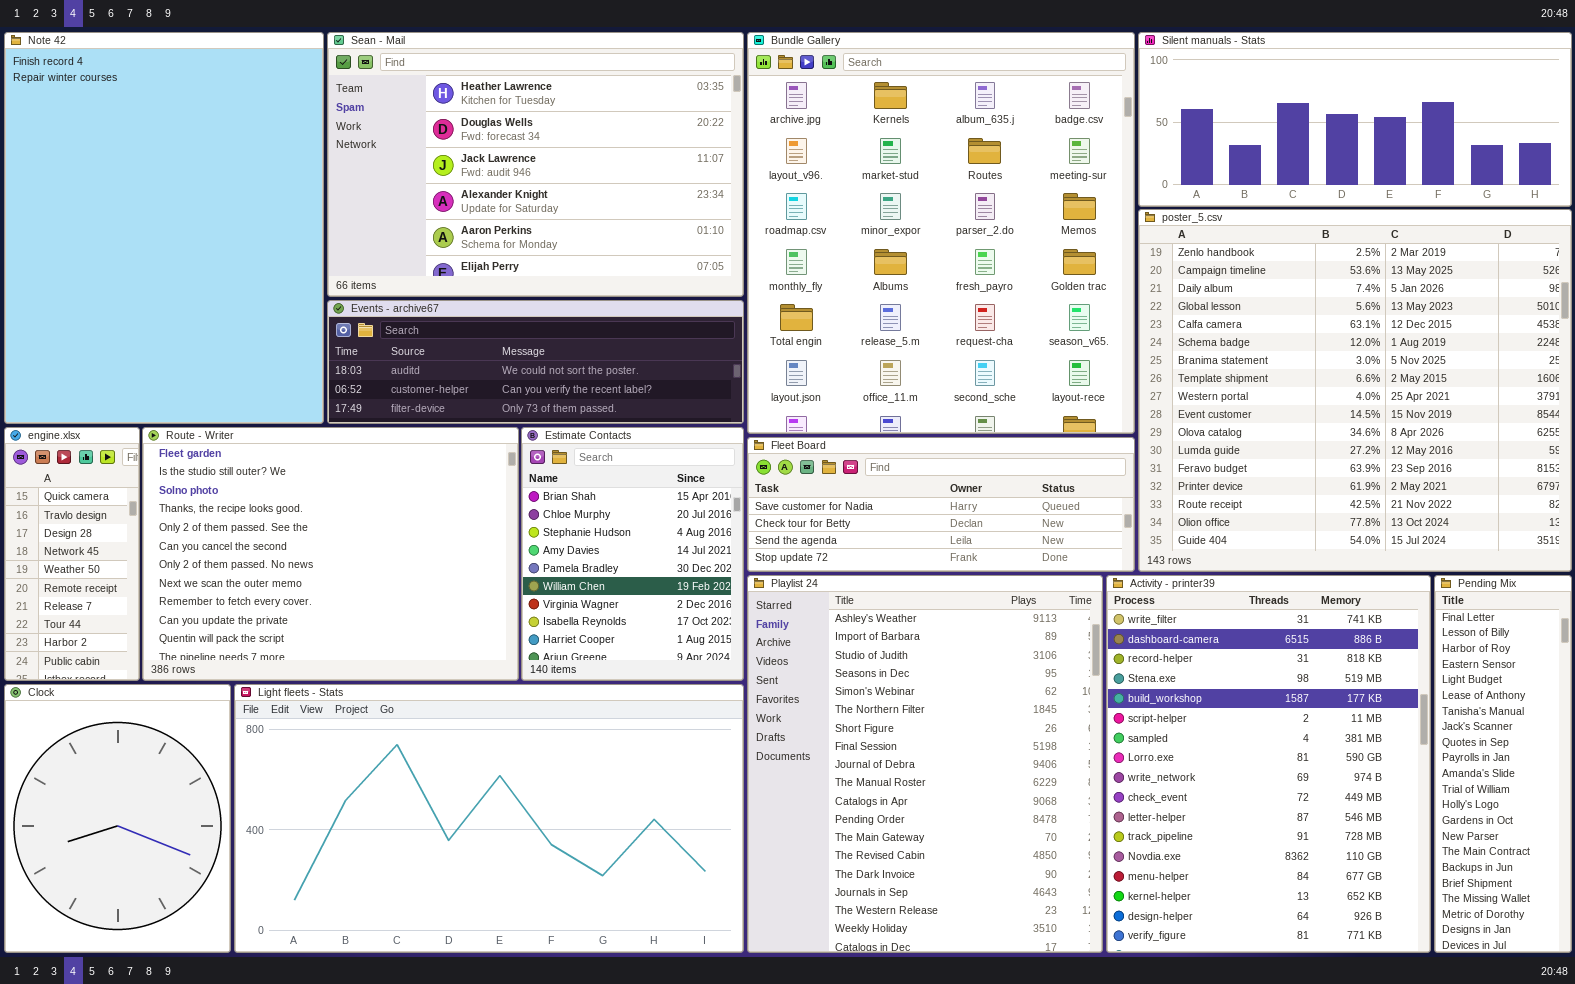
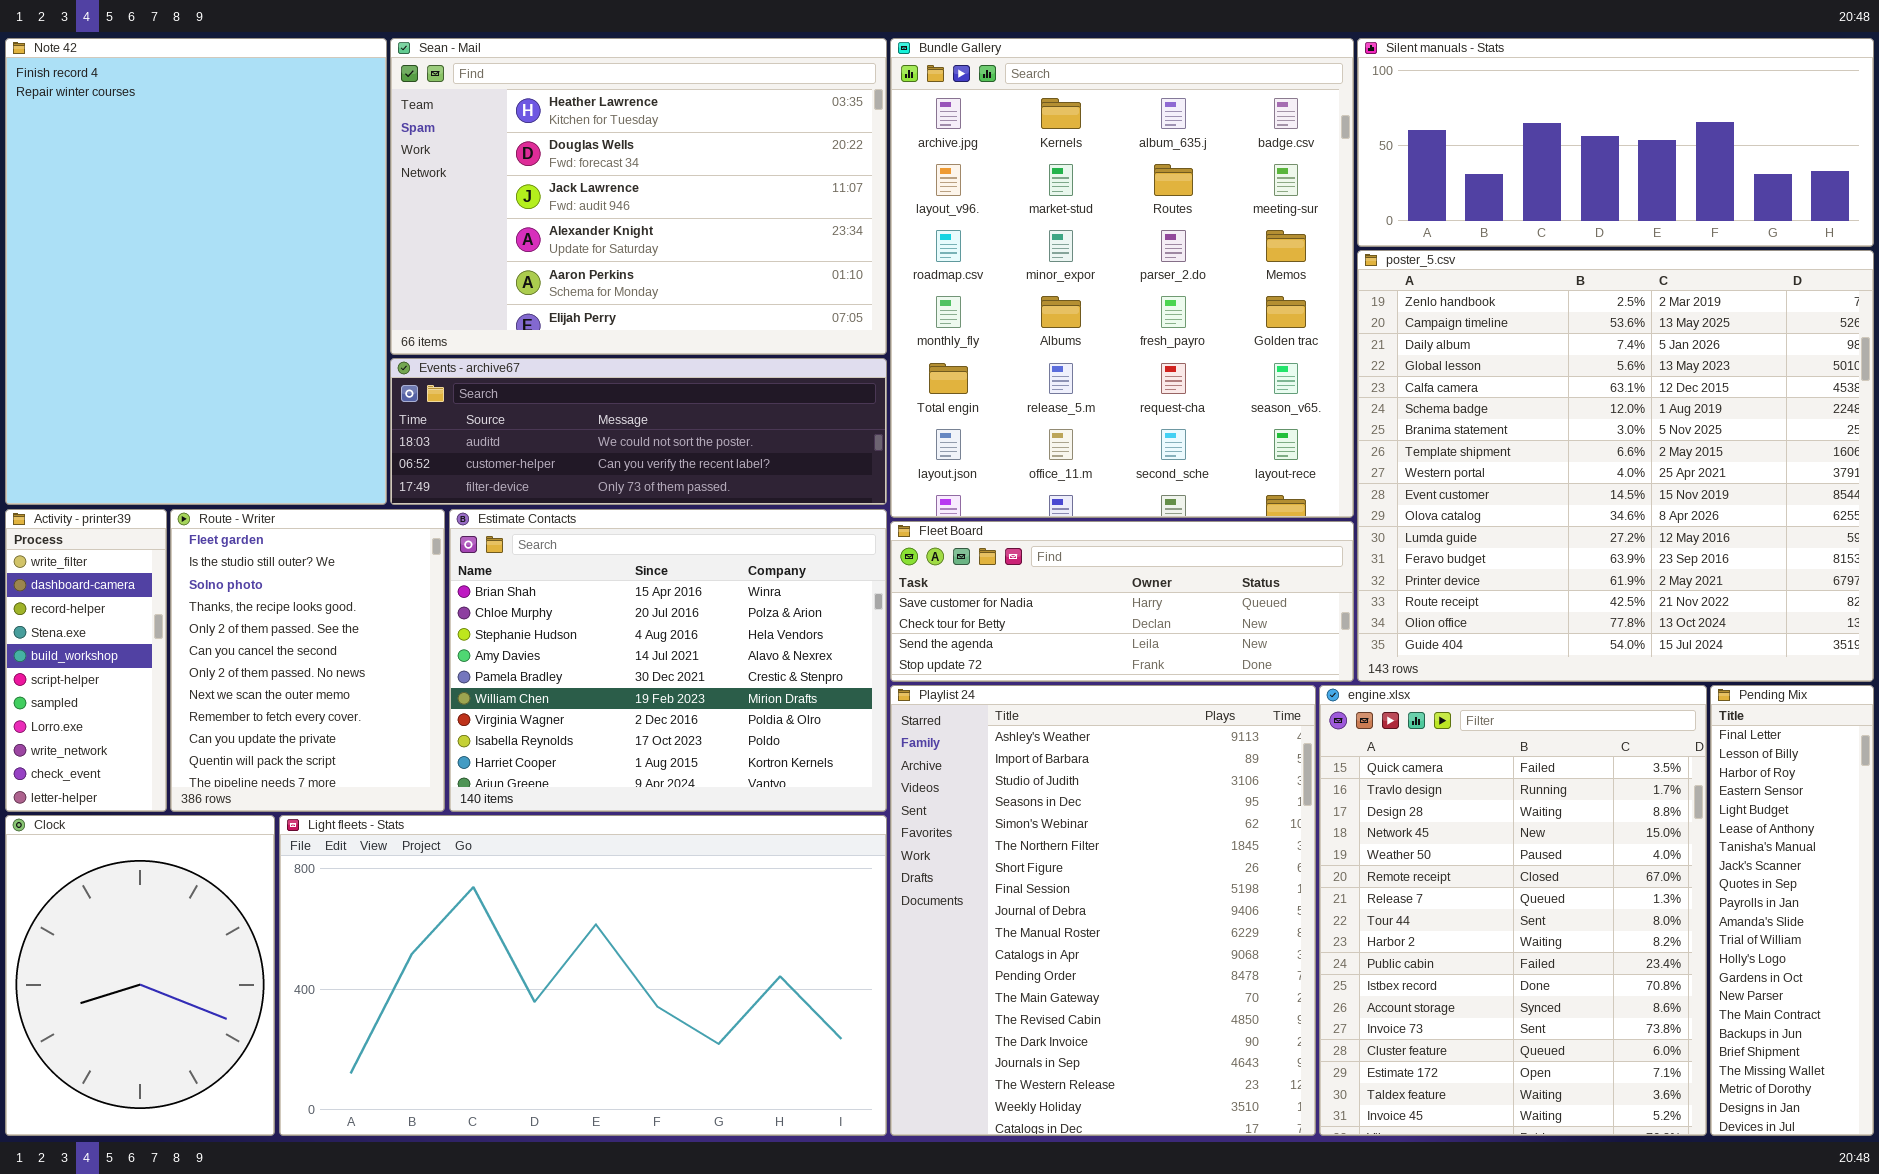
engine.xlsx: [4,427,140,681] -> [1319,685,1707,1136], moved, resized
Route - Writer: [142,427,519,681] -> [170,509,445,812], resized
Estimate Contacts: [521,427,744,681] -> [449,509,887,812], resized
Activity - printer39: [1106,575,1431,953] -> [5,509,167,812], moved, resized

